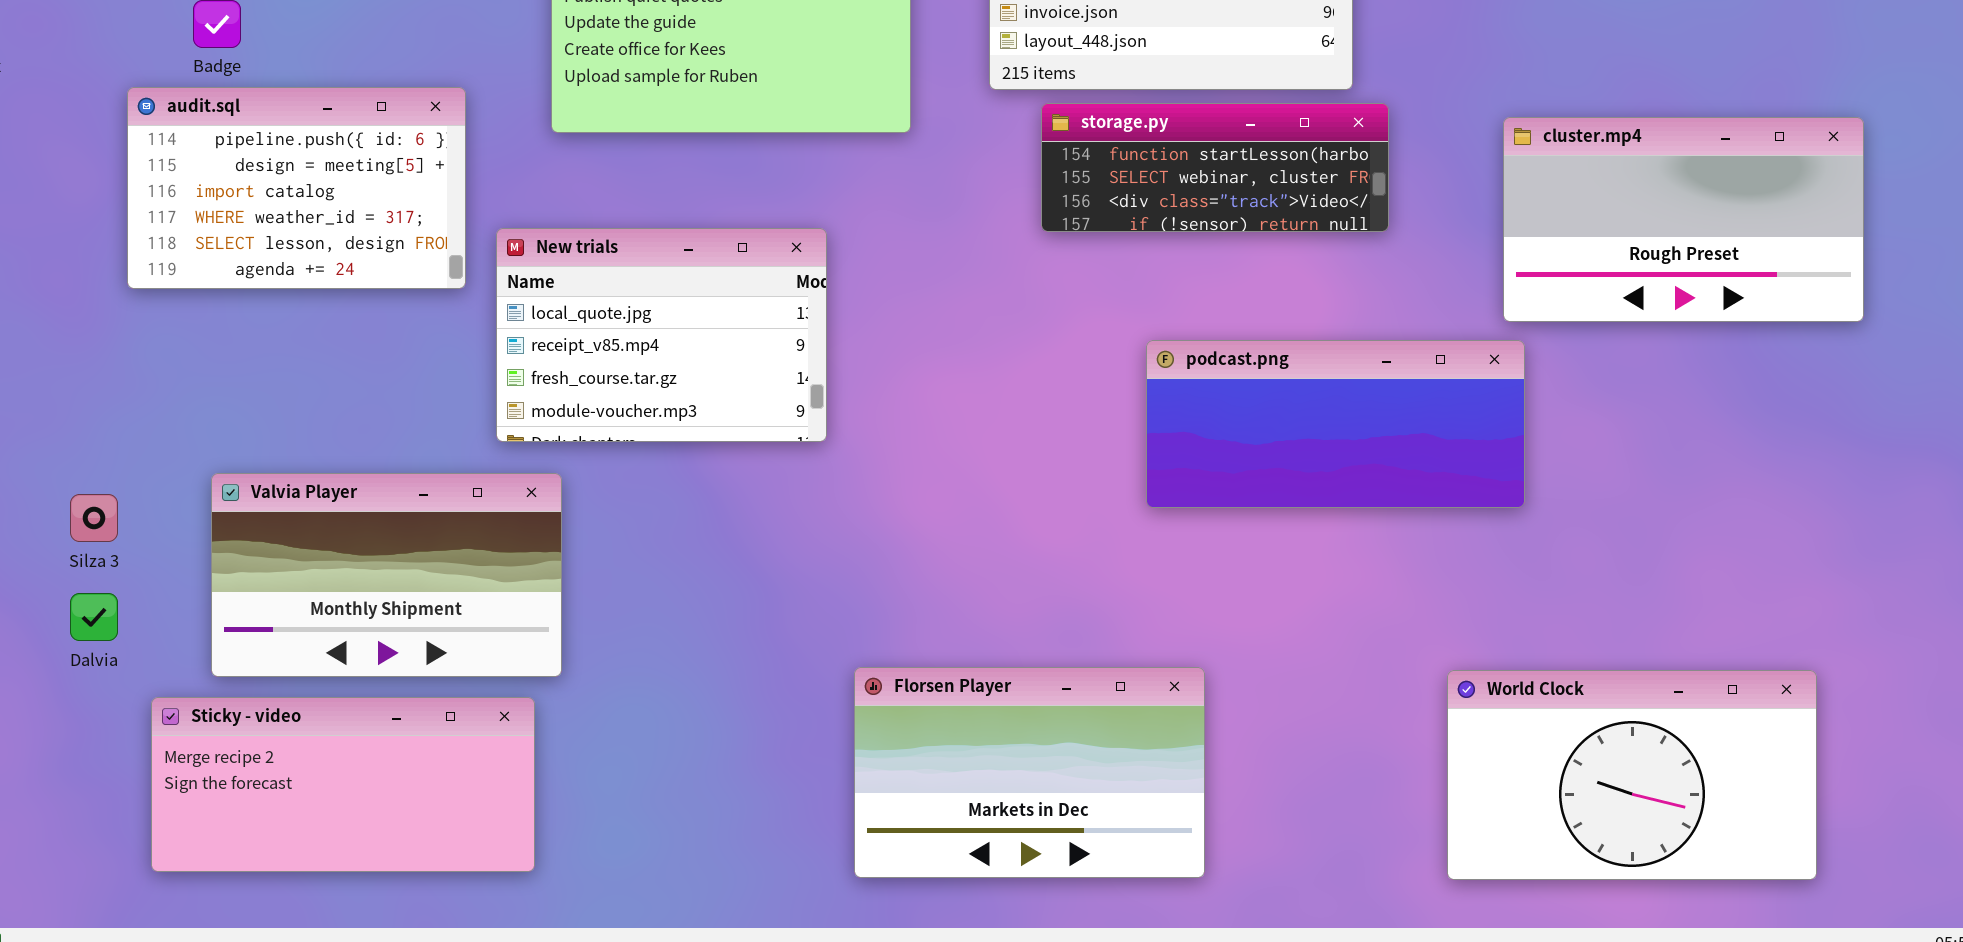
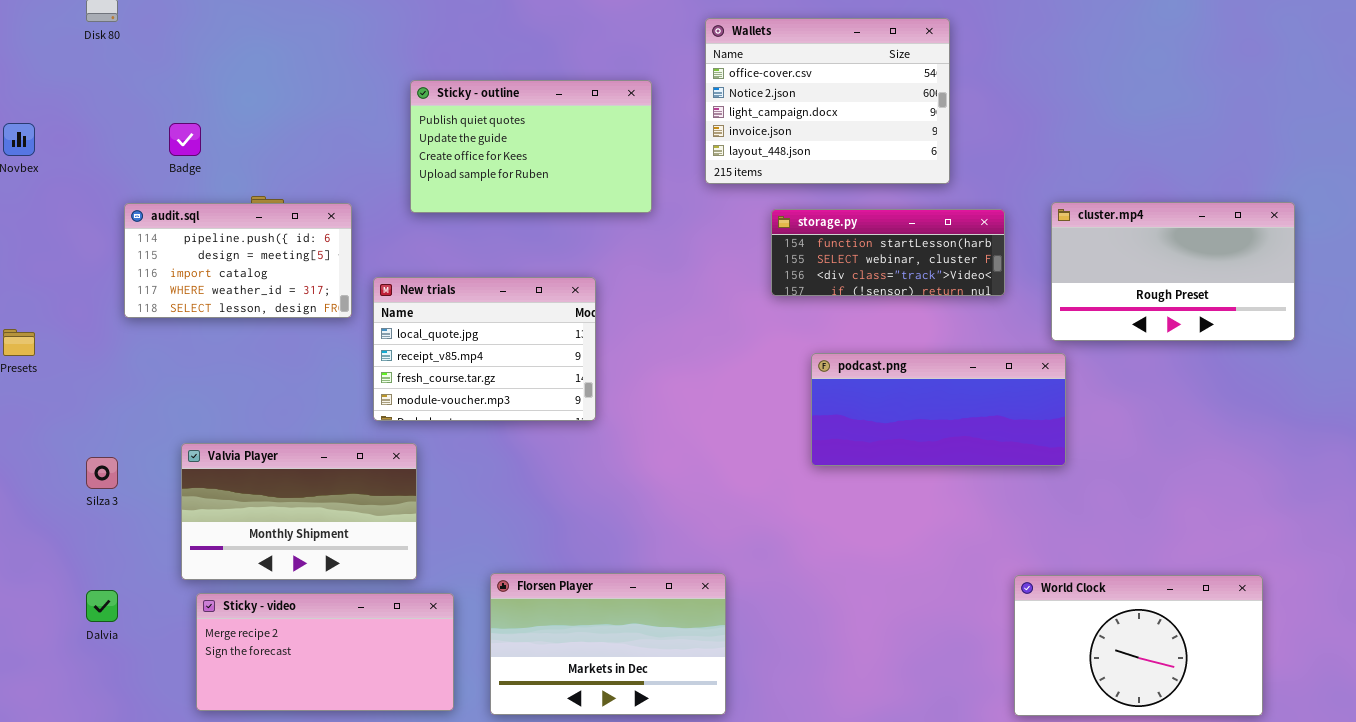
audit.sql: [127,87,466,289] -> [124,203,352,318], resized
storage.py: [1041,103,1389,232] -> [771,209,1005,296], moved
Dalvia: [70,593,118,641] -> [86,590,118,622], moved
Florsen Player: [854,667,1205,878] -> [490,573,726,715], moved
Sticky - video: [151,697,535,872] -> [196,593,454,711], moved

